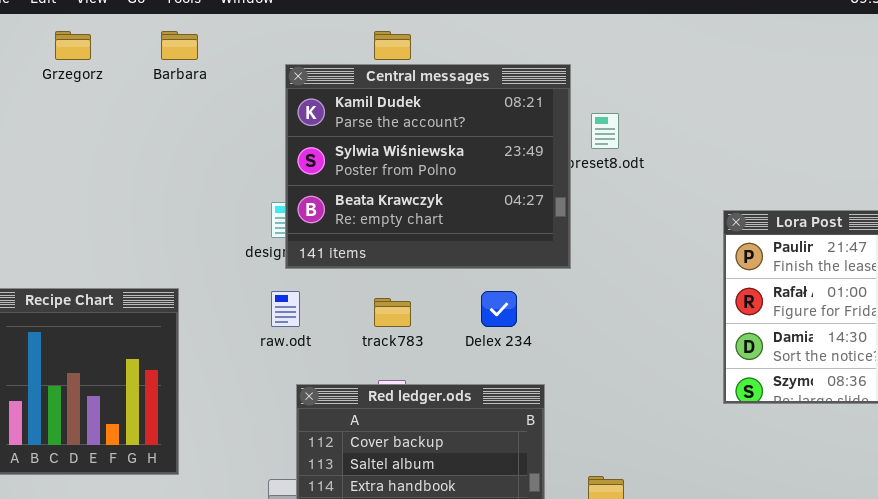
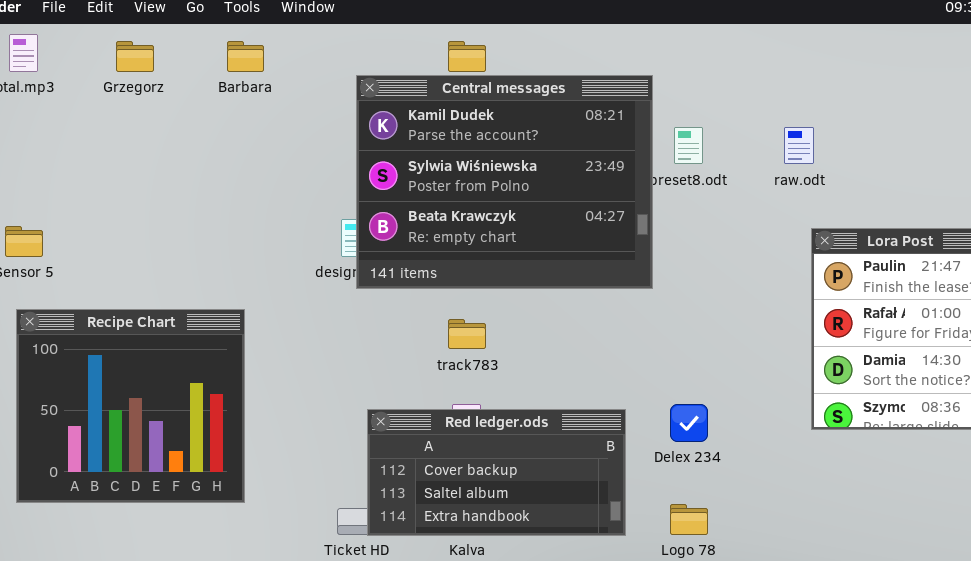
raw.odt: [271,291,300,327] -> [784,127,814,164], moved
Delex 234: [481,291,517,327] -> [670,404,708,442], moved

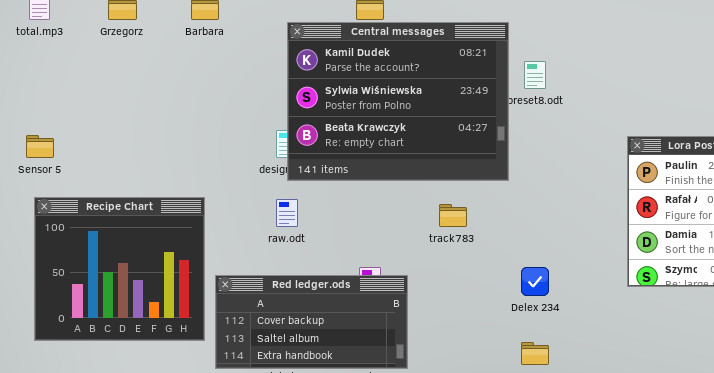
raw.odt: [784,127,814,164] -> [276,199,298,227], moved
track783: [448,319,486,349] -> [439,204,467,227], moved
Red ledger.ods: [367,409,626,536] -> [215,275,408,369], moved

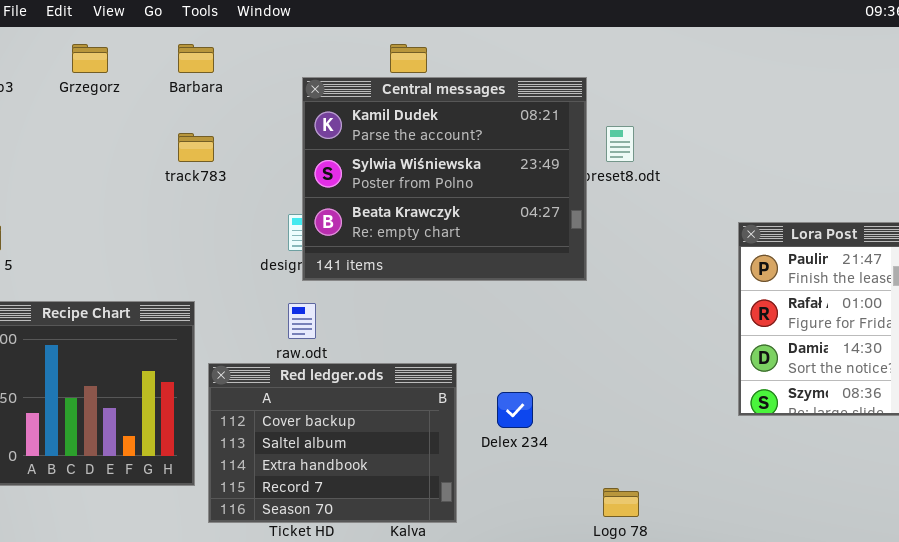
track783: [439,204,467,227] -> [178,133,214,162], moved
Delex 234: [521,267,549,296] -> [497,392,533,428], moved
Red ledger.ods: [215,275,408,369] -> [208,363,457,523], resized

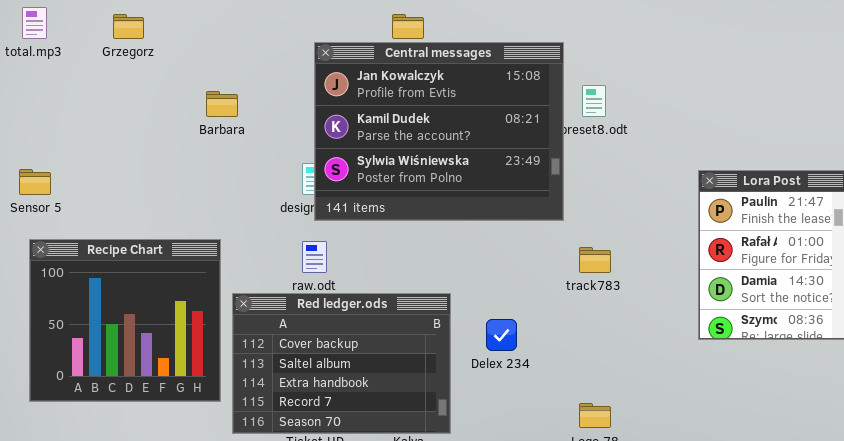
Barbara: [178,44,214,73] -> [206,91,238,117], moved
Central messages: [302,77,587,281] -> [314,42,564,221], scrolled up 1 row
track783: [178,133,214,162] -> [579,247,611,273], moved

